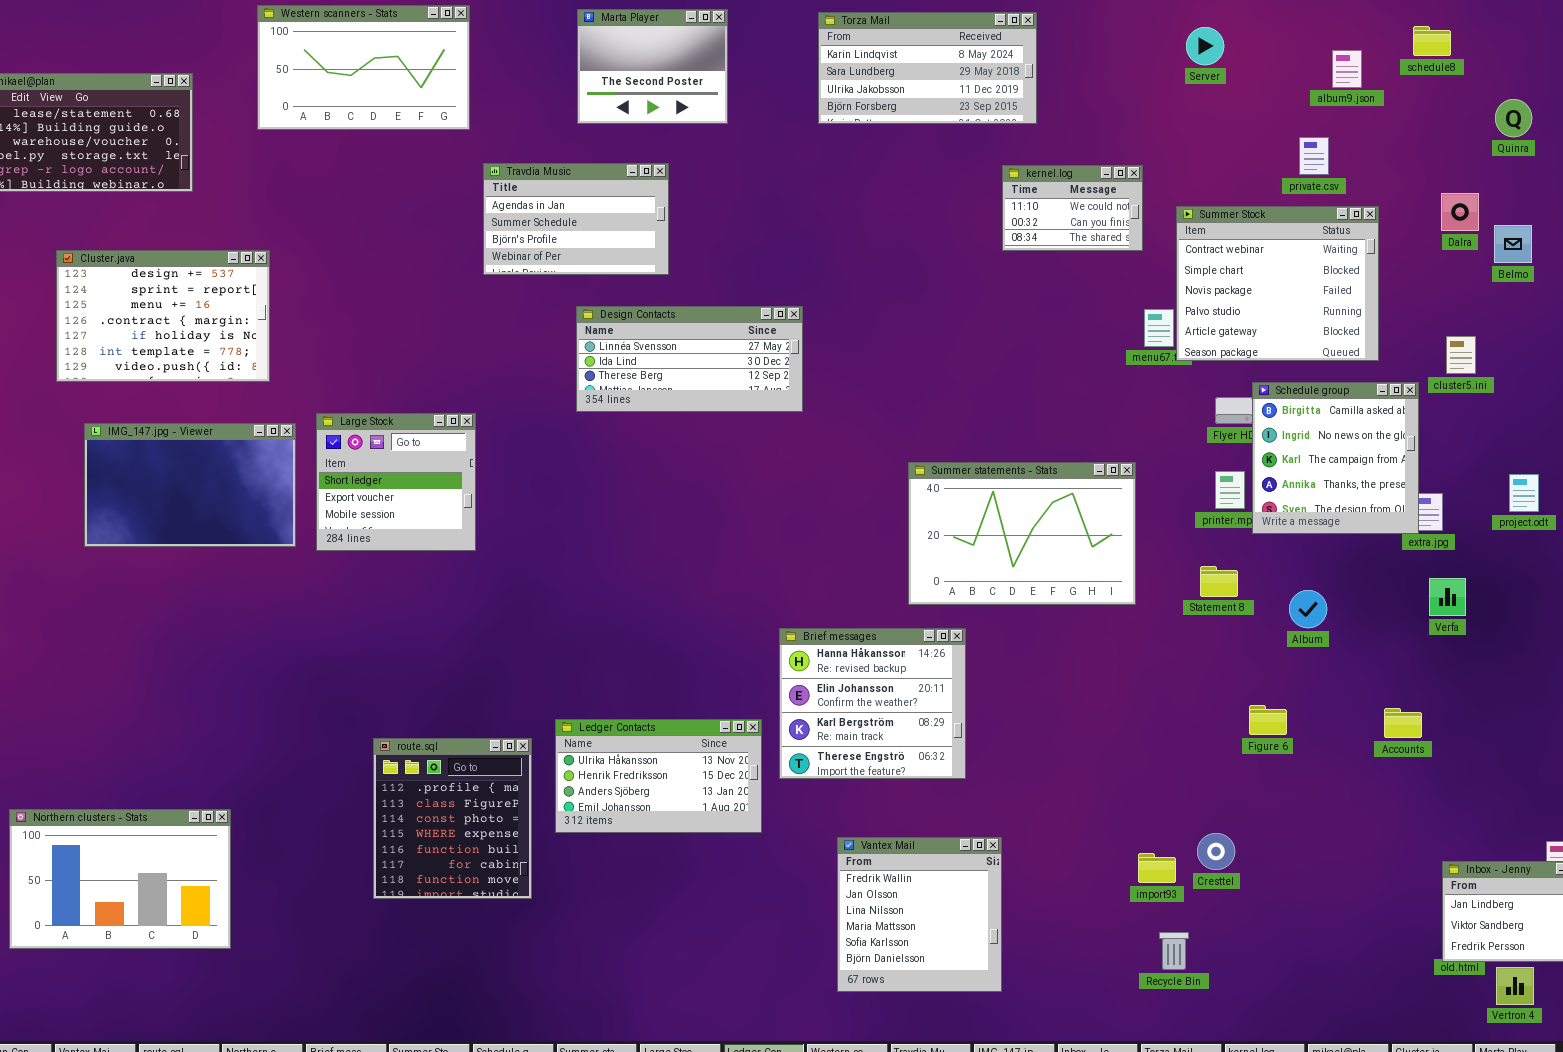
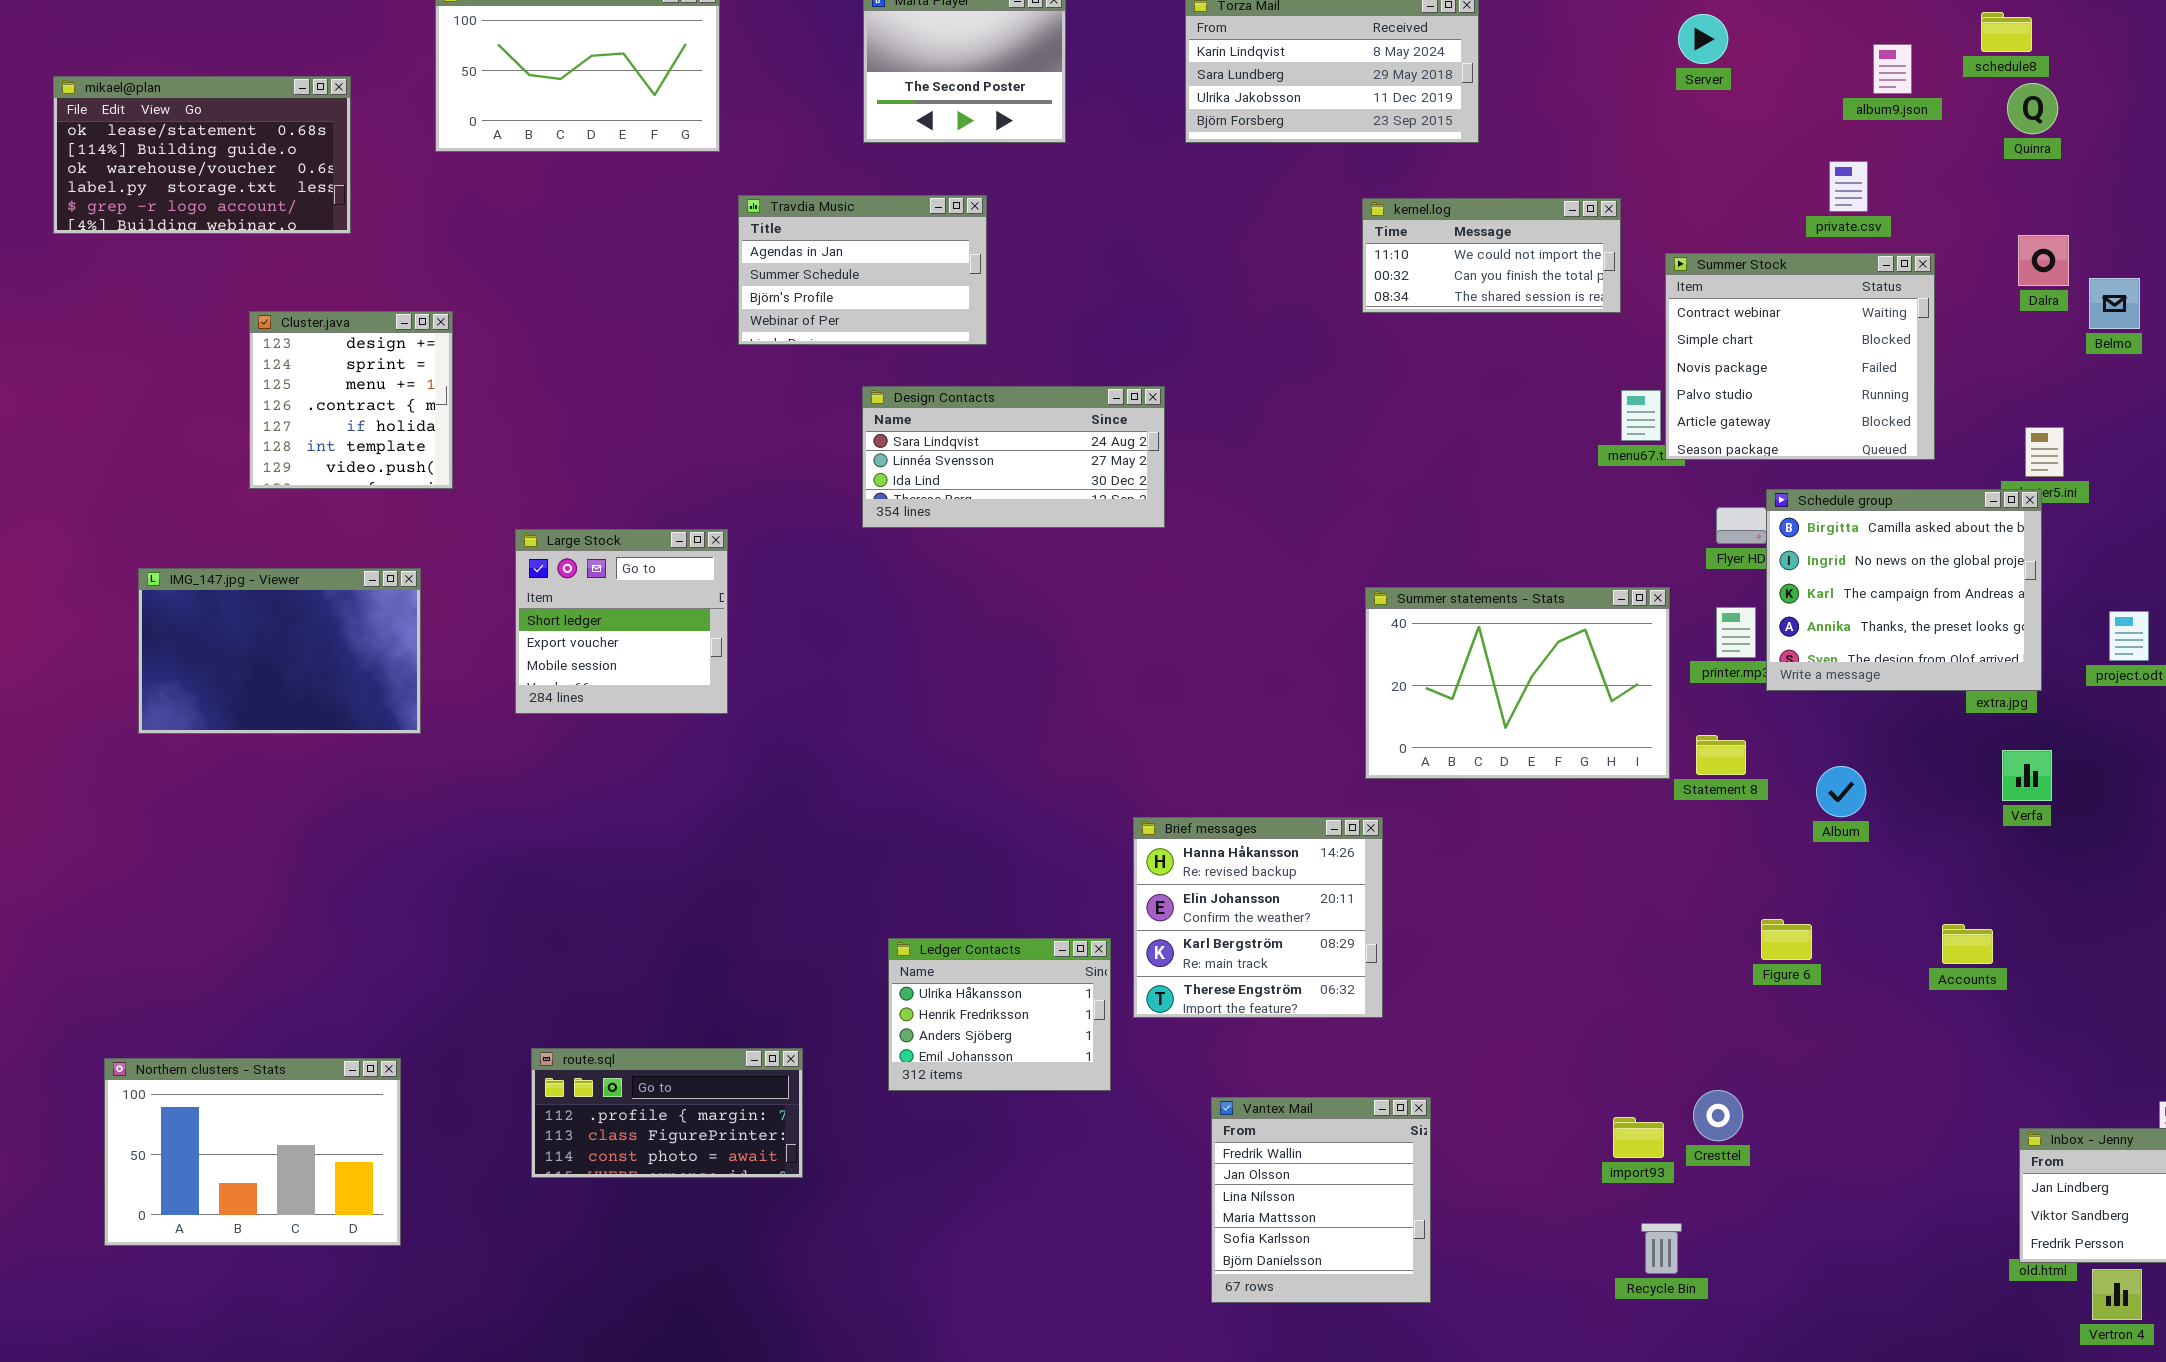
Quinra: [1495,99,1532,137] -> [2007,83,2058,134], moved
kernel.log: [1002,165,1143,251] -> [1362,198,1621,313], resized
Cluster.java: [56,250,270,382] -> [249,311,453,489], resized
Design Contacts: [576,306,803,412] -> [862,386,1165,528], scrolled up 1 row
Schedule group: [1252,382,1419,534] -> [1766,489,2042,691], resized
IMG_147.jpg - Viewer: [84,423,296,547] -> [138,568,421,734], moved
Summer statements - Stats: [908,462,1136,605] -> [1365,587,1670,779], moved
Ledger Contacts: [555,719,762,833] -> [888,938,1111,1091], resized
route.sql: [373,738,532,899] -> [531,1048,803,1178], resized

